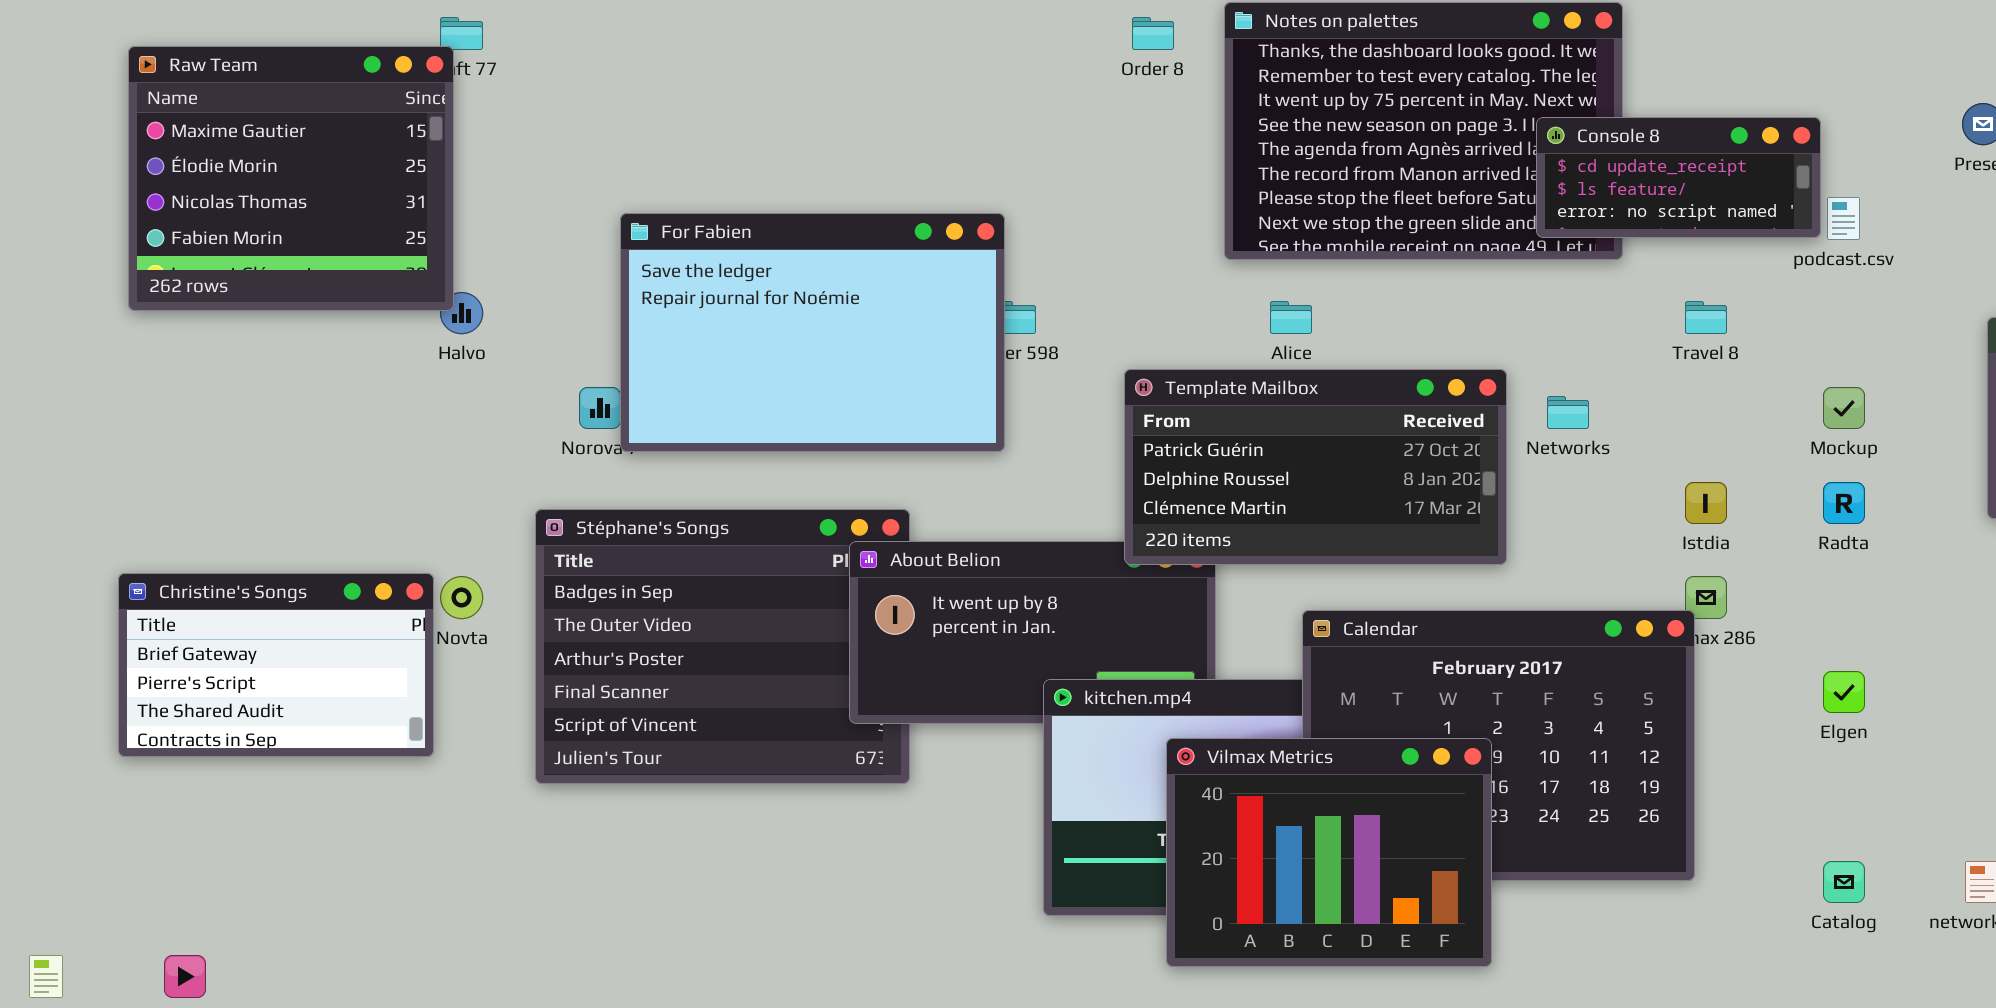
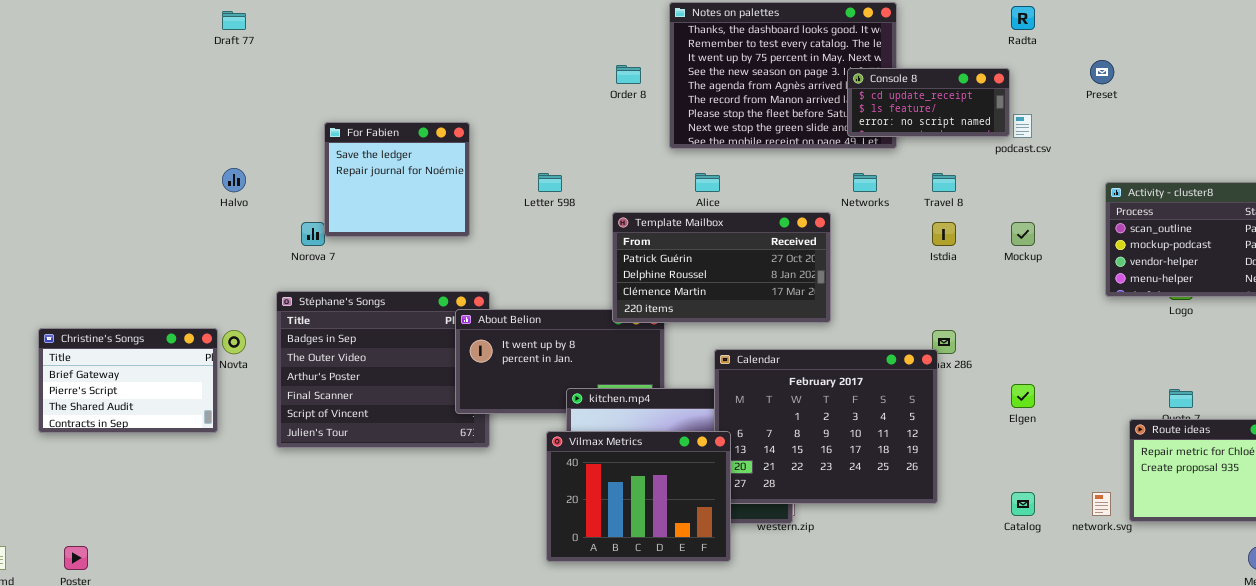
Order 8: [1132,17,1174,50] -> [616,65,641,84], moved
Raw Team: [128,46,454,311] -> none, closed
For Fabien: [620,213,1005,452] -> [324,122,470,237], resized
Networks: [1547,396,1589,429] -> [853,173,877,192], moved
Istdia: [1685,482,1727,524] -> [932,222,956,246], moved
Radta: [1823,482,1865,524] -> [1011,6,1035,30], moved
Vilmax Metrics: [1166,738,1492,967] -> [546,431,731,562], moved

